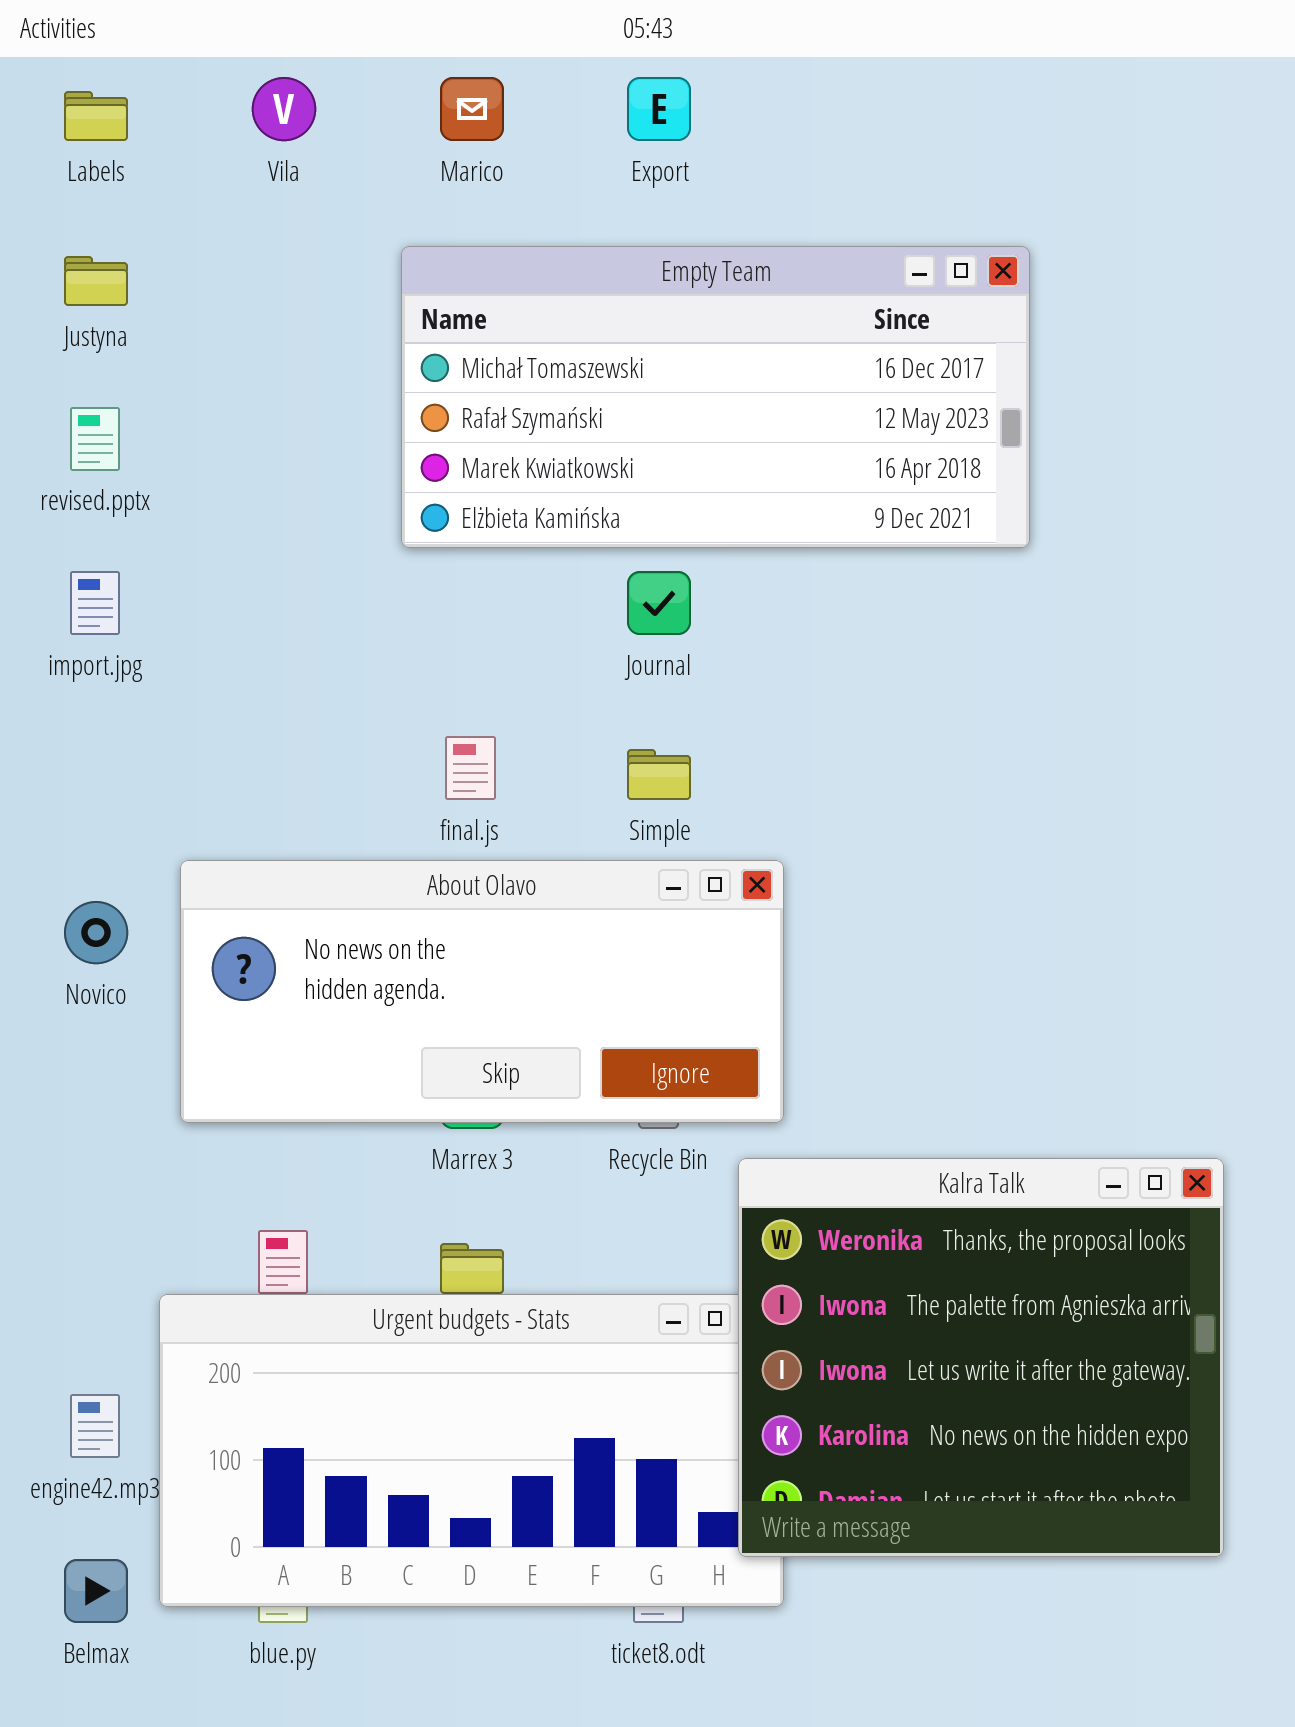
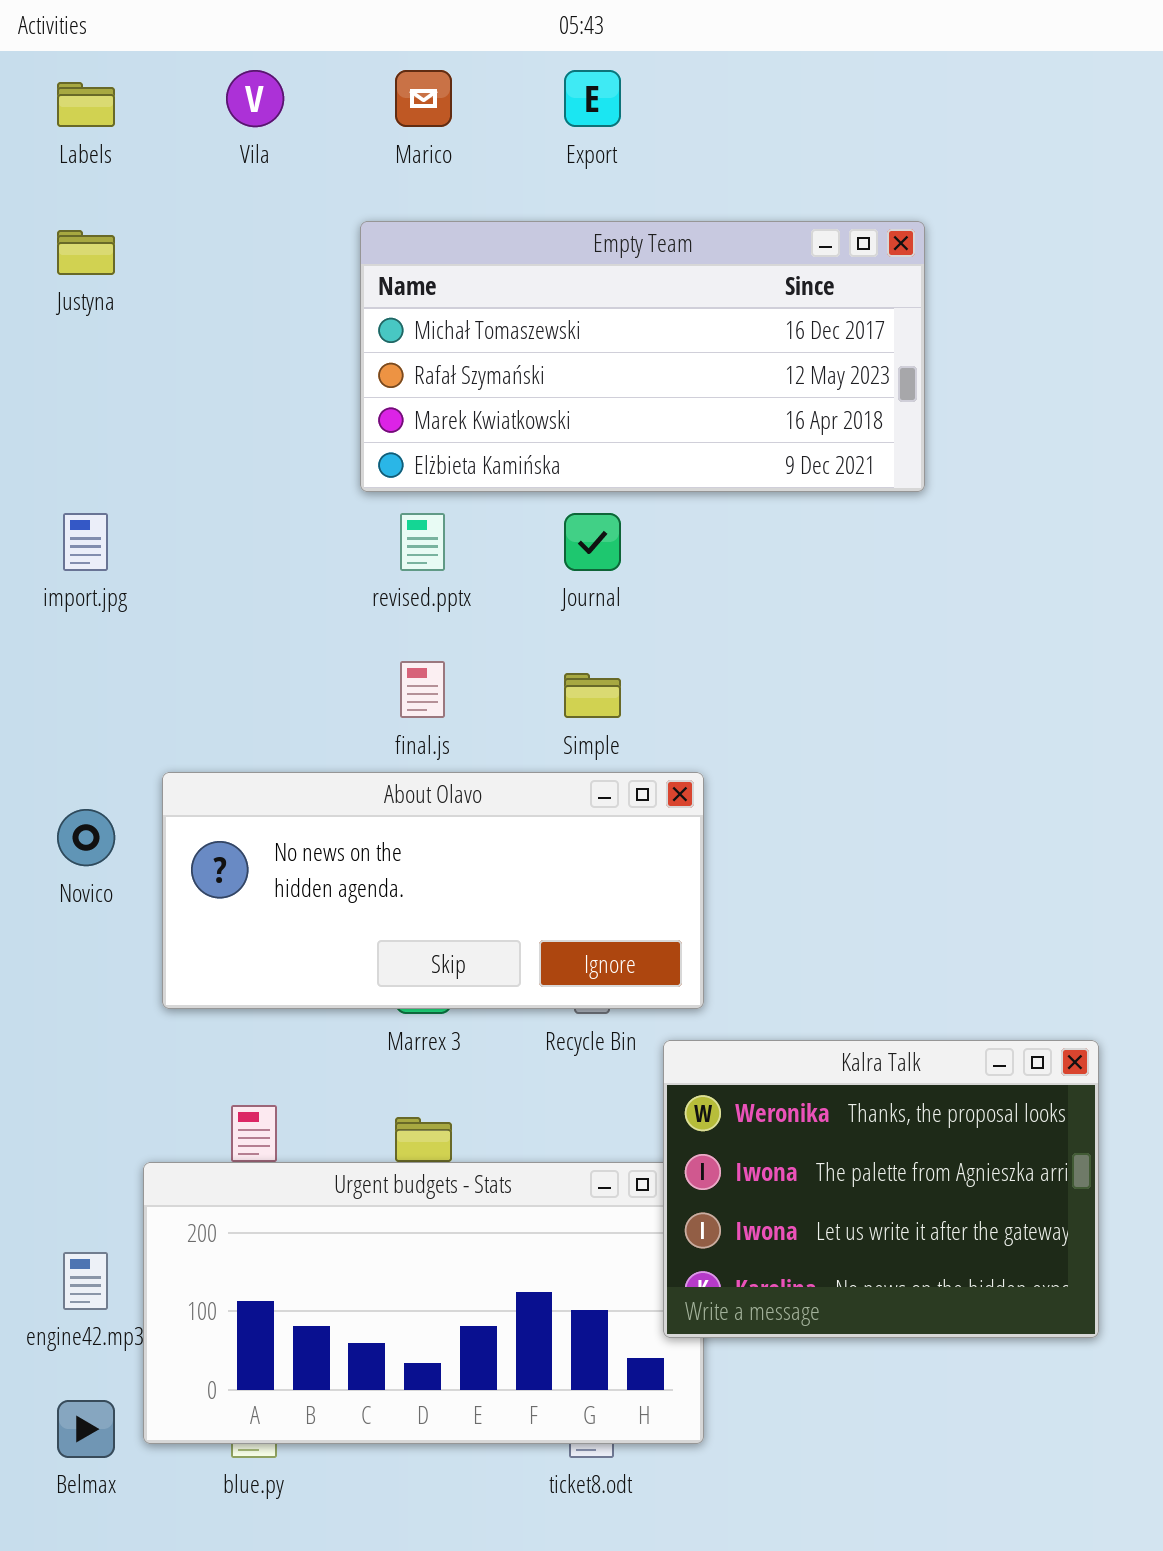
revised.pptx: [70,407,120,471] -> [400,513,445,571], moved
Kalra Talk: [738,1158,1224,1557] -> [663,1040,1099,1338], resized

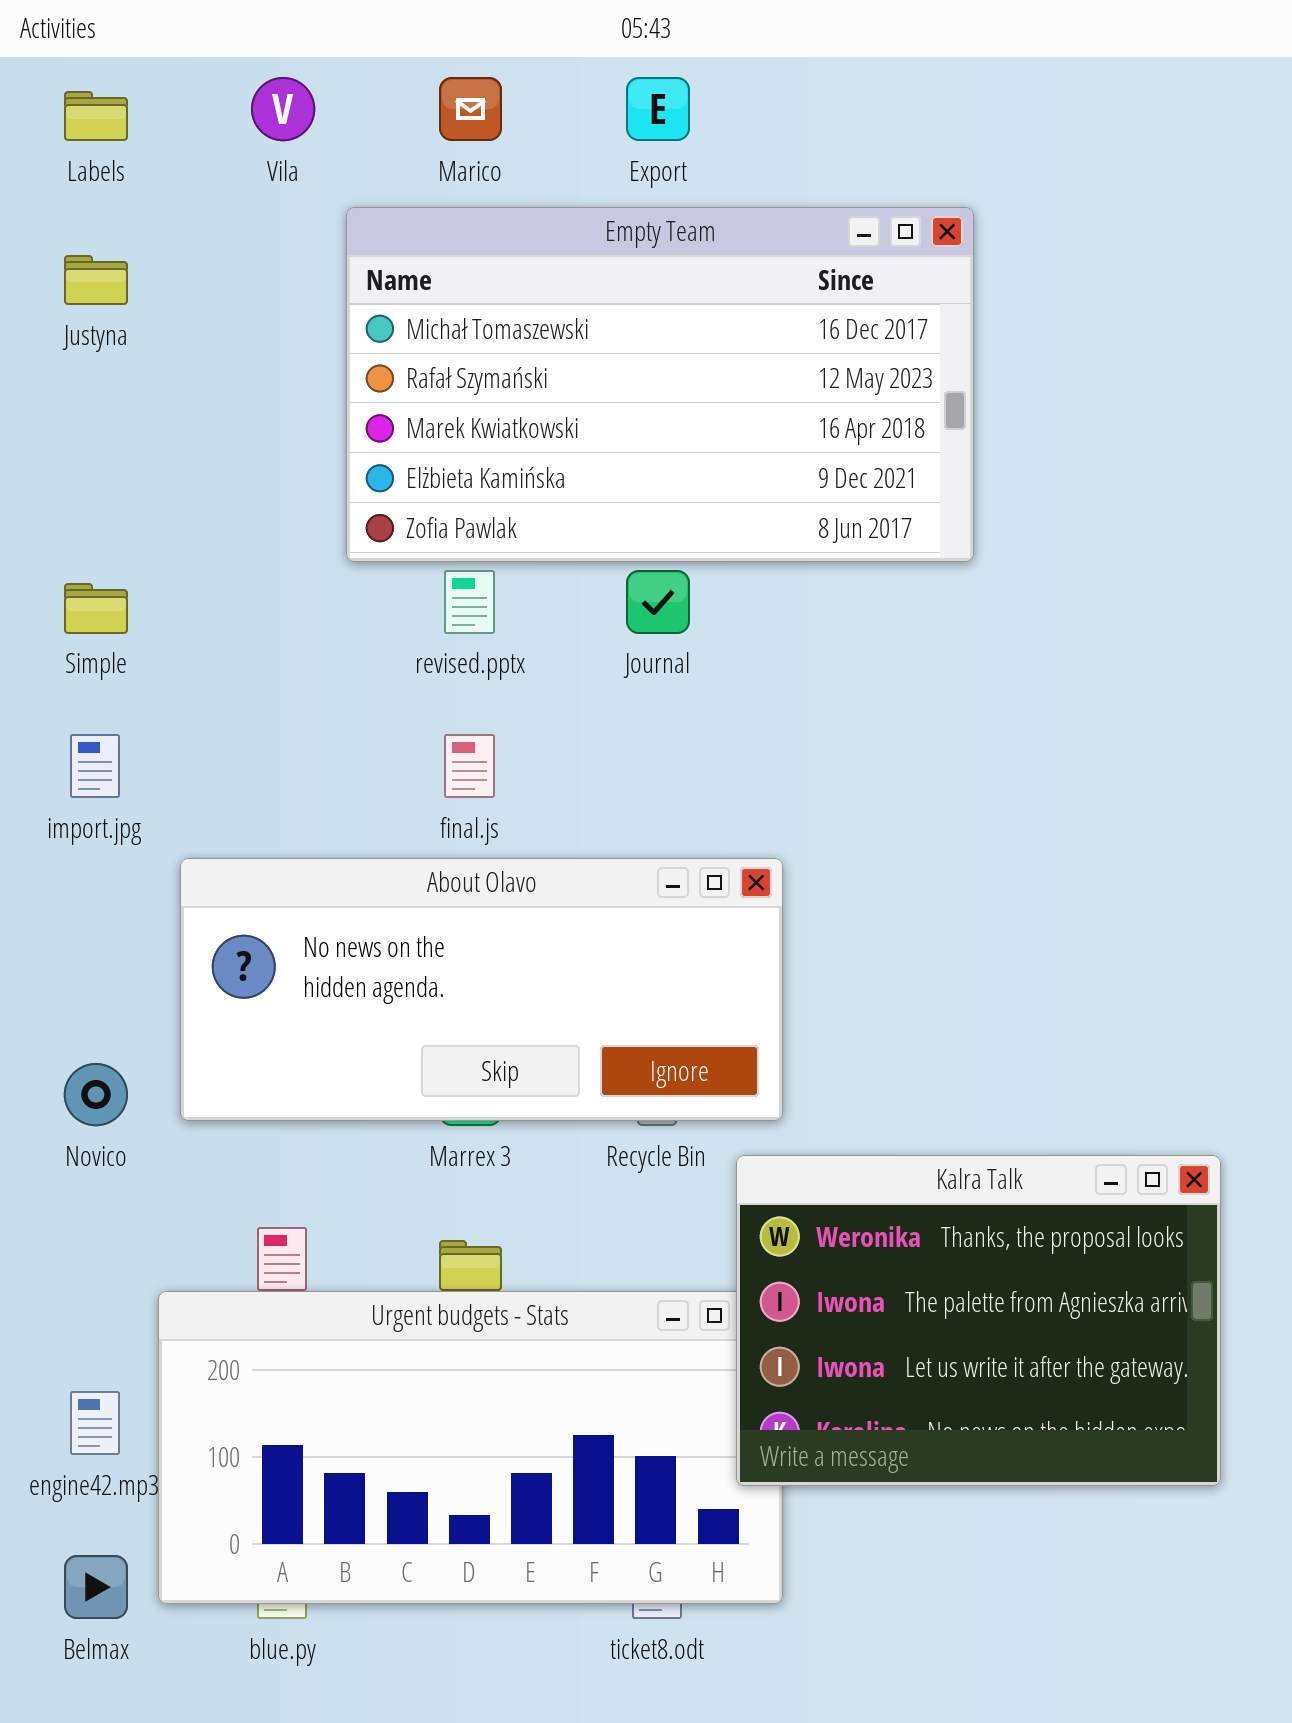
Empty Team: [360,221,925,492] -> [346,207,974,562], moved, resized
import.jpg: [63,513,108,571] -> [70,734,120,798], moved
Simple: [564,673,621,718] -> [64,583,128,634], moved
Novico: [57,809,115,866] -> [64,1063,128,1126], moved

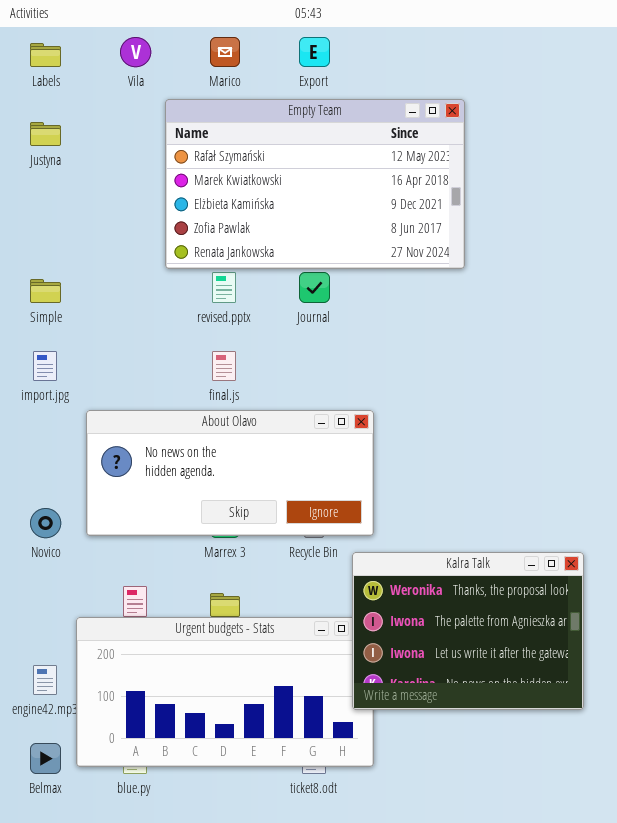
Empty Team: [346,207,974,562] -> [165,99,465,269], scrolled down 1 row

